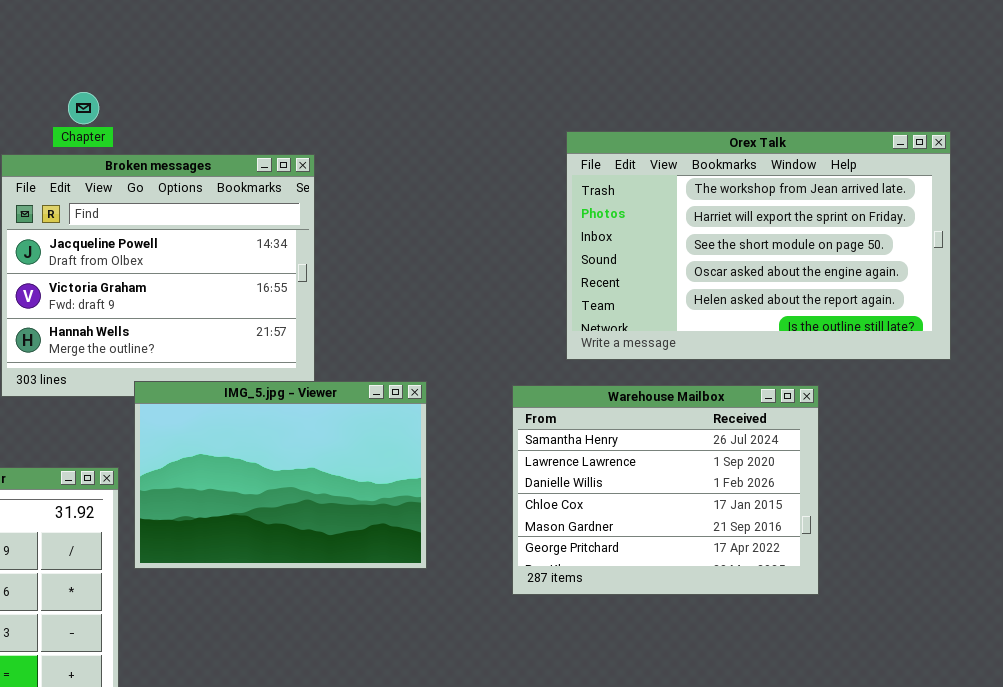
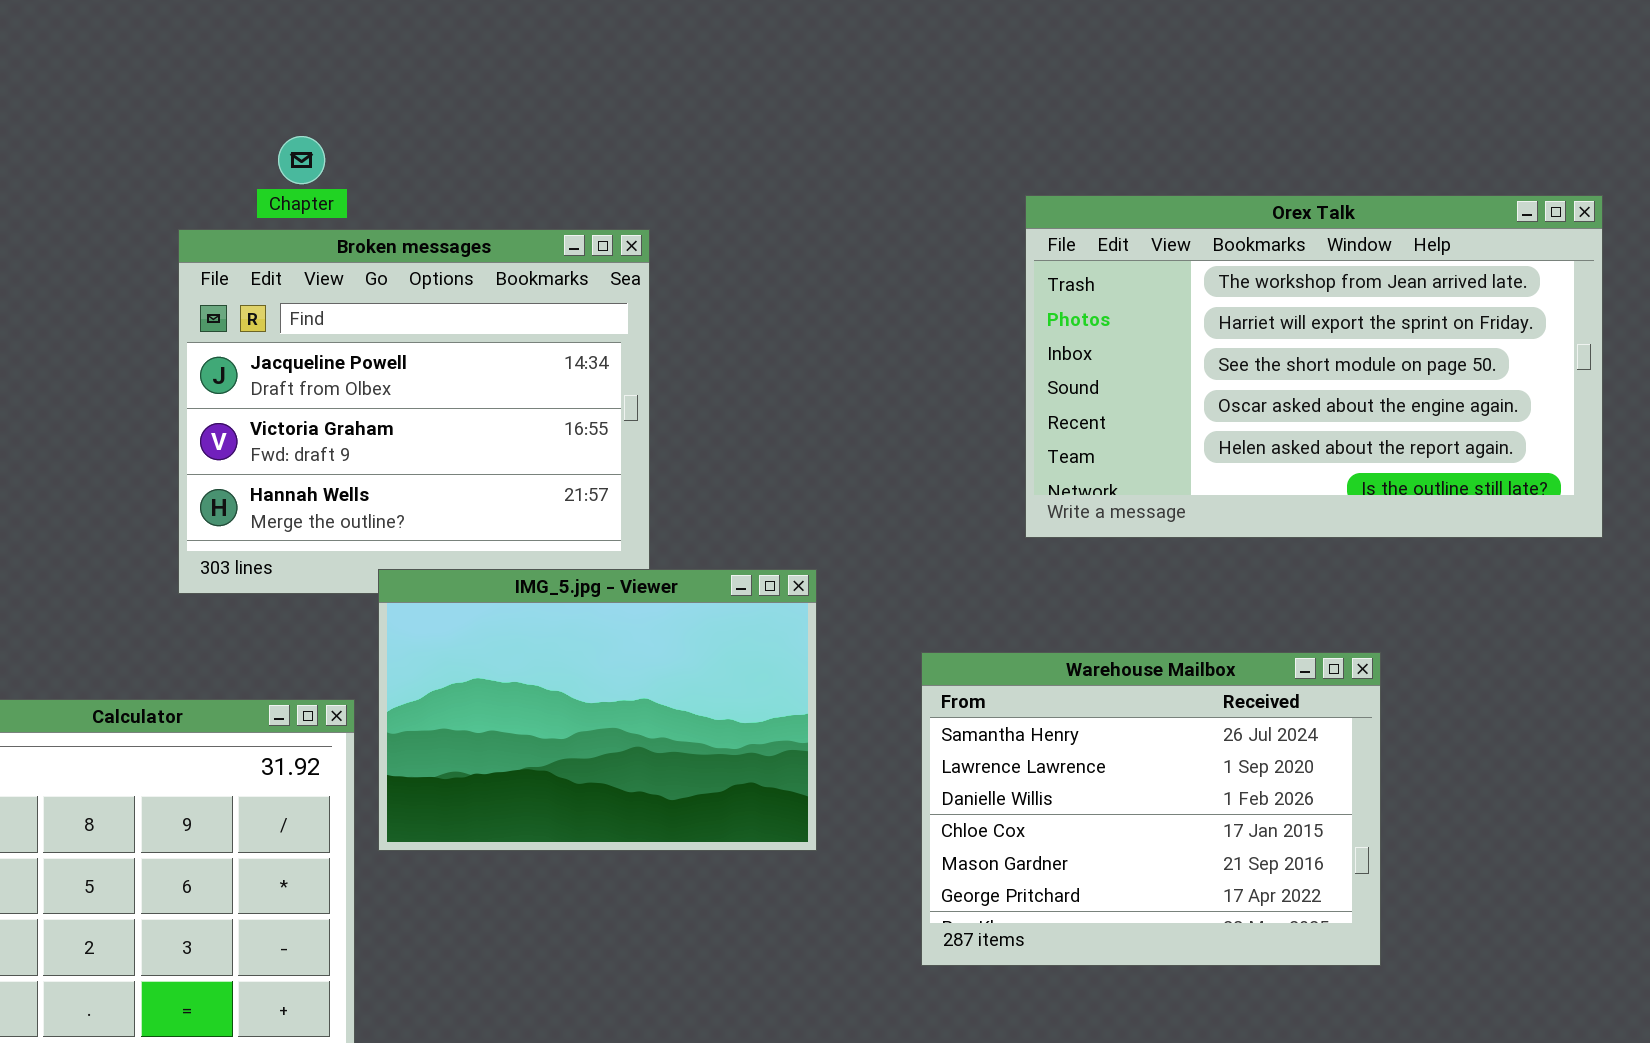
Warehouse Mailbox: [512,385,819,595] -> [921,652,1381,966], moved

